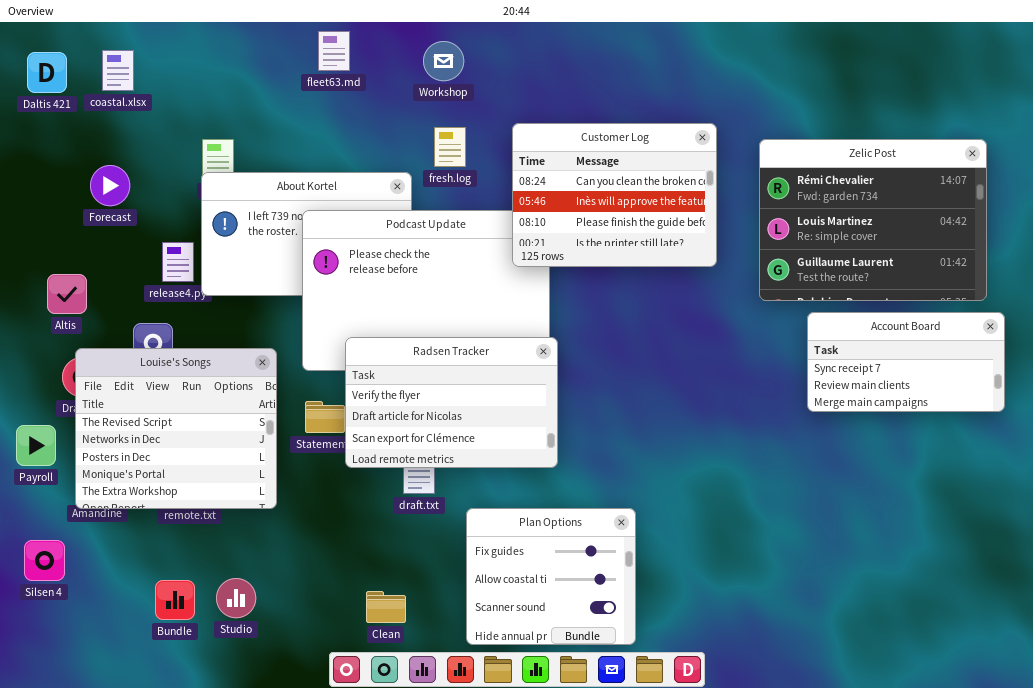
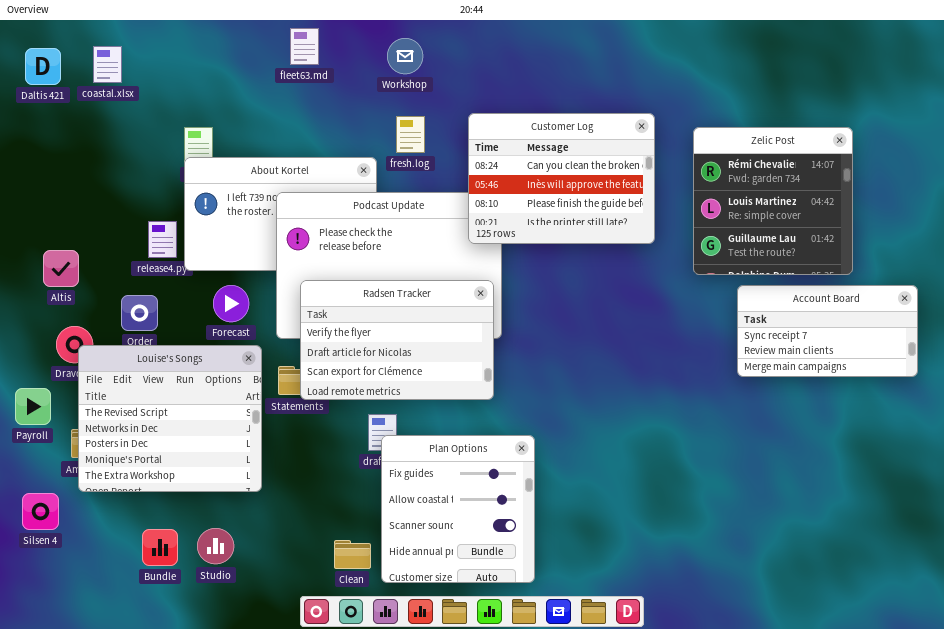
Zelic Post: [759,139,987,301] -> [693,127,853,275], resized
Forecast: [90,165,130,206] -> [213,285,249,322], moved
Radsen Tracker: [345,337,558,468] -> [300,280,494,400], moved
Louise's Songs: [75,348,277,509] -> [78,345,262,492], moved
Plan Options: [466,508,636,645] -> [381,435,535,583], moved, resized

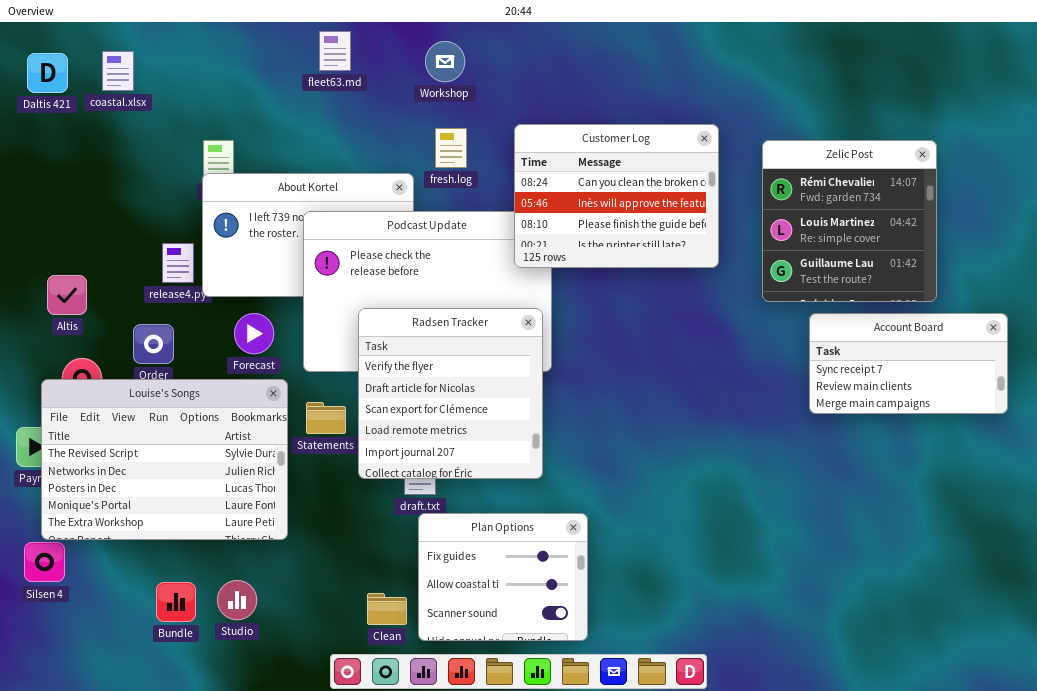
Radsen Tracker: [300,280,494,400] -> [358,308,543,479], resized
Louise's Songs: [78,345,262,492] -> [41,379,288,540], resized
Plan Options: [381,435,535,583] -> [418,513,588,641], resized

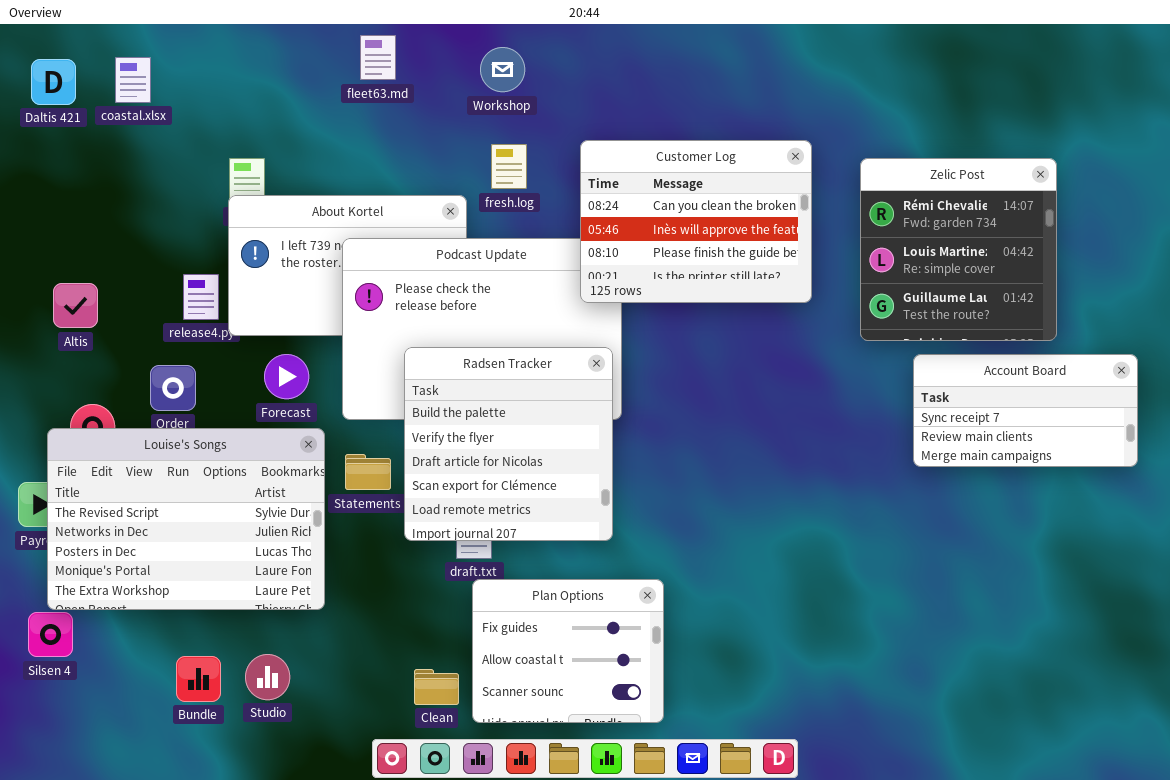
Altis: [47,275,87,315] -> [53,283,98,328], moved
Radsen Tracker: [358,308,543,479] -> [404,347,613,541], scrolled up 1 row

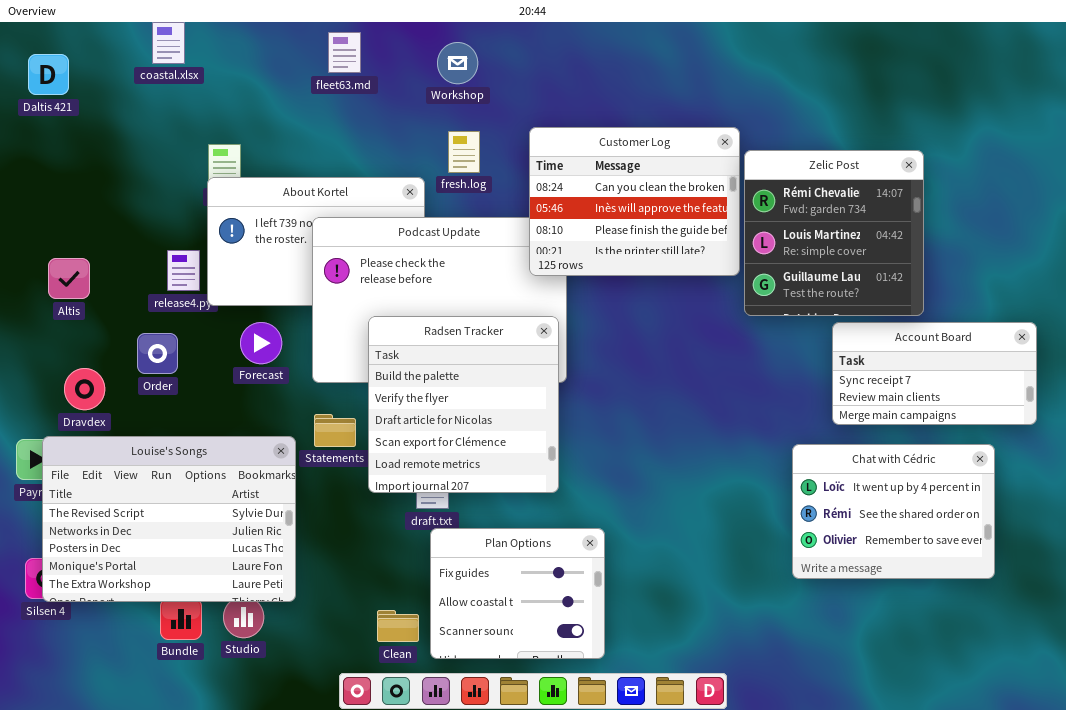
coastal.xlsx: [115,57,151,103] -> [152,22,185,64], moved
Zelic Post: [860,158,1057,341] -> [744,150,924,316], moved
Louise's Songs: [47,428,325,610] -> [42,436,296,602], moved
Chat with Cédric: none -> [792,444,995,579], opened

